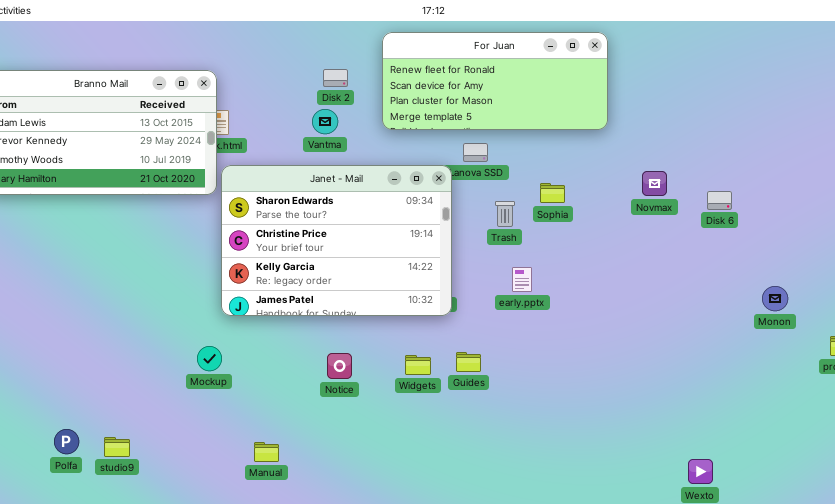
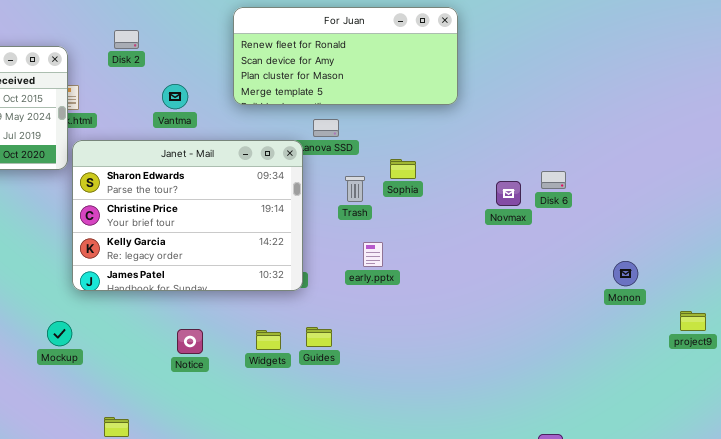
Disk 2: [323,69,348,87] -> [114,30,139,49], moved
Novmax: [642,171,667,196] -> [496,181,521,206], moved
Disk 6: [707,191,732,210] -> [541,171,566,189], moved

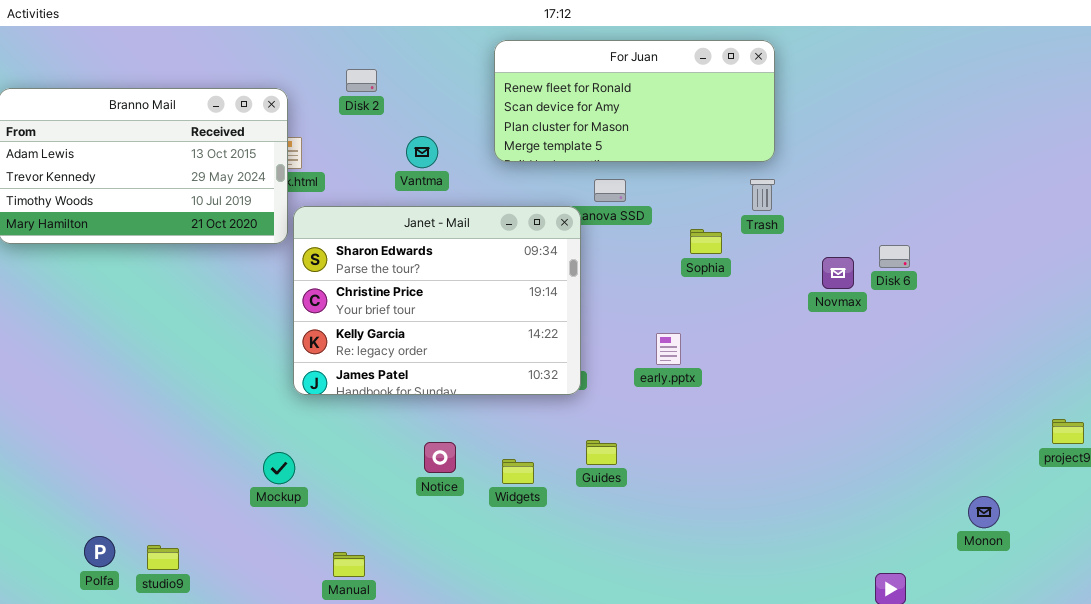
Trash: [345,176,365,202] -> [750,179,775,211], moved
Monon: [613,261,638,286] -> [968,496,1000,528], moved
Mockup: [47,321,72,346] -> [263,452,295,484], moved
Widgets: [256,330,281,350] -> [502,459,534,484], moved

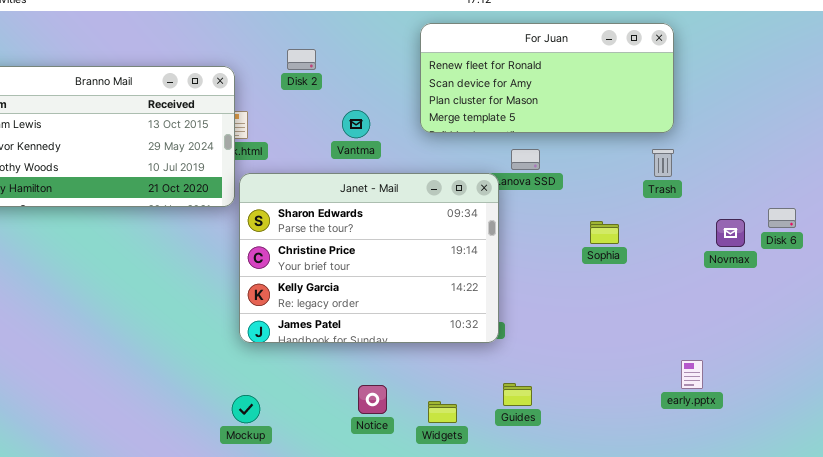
Sophia: [690,229,722,254] -> [590,221,619,244], moved
early.pptx: [656,333,681,365] -> [681,360,703,389], moved
Mockup: [263,452,295,484] -> [232,395,260,423], moved

